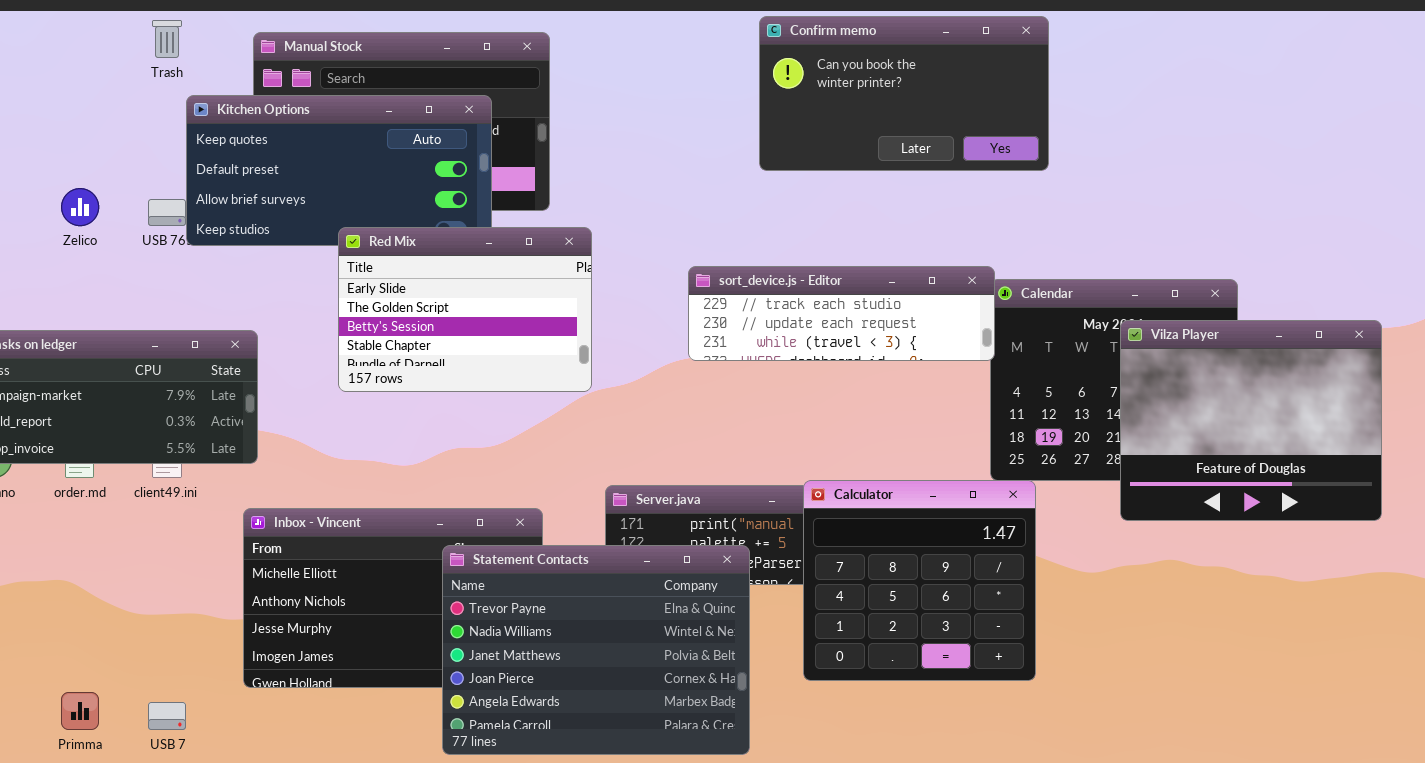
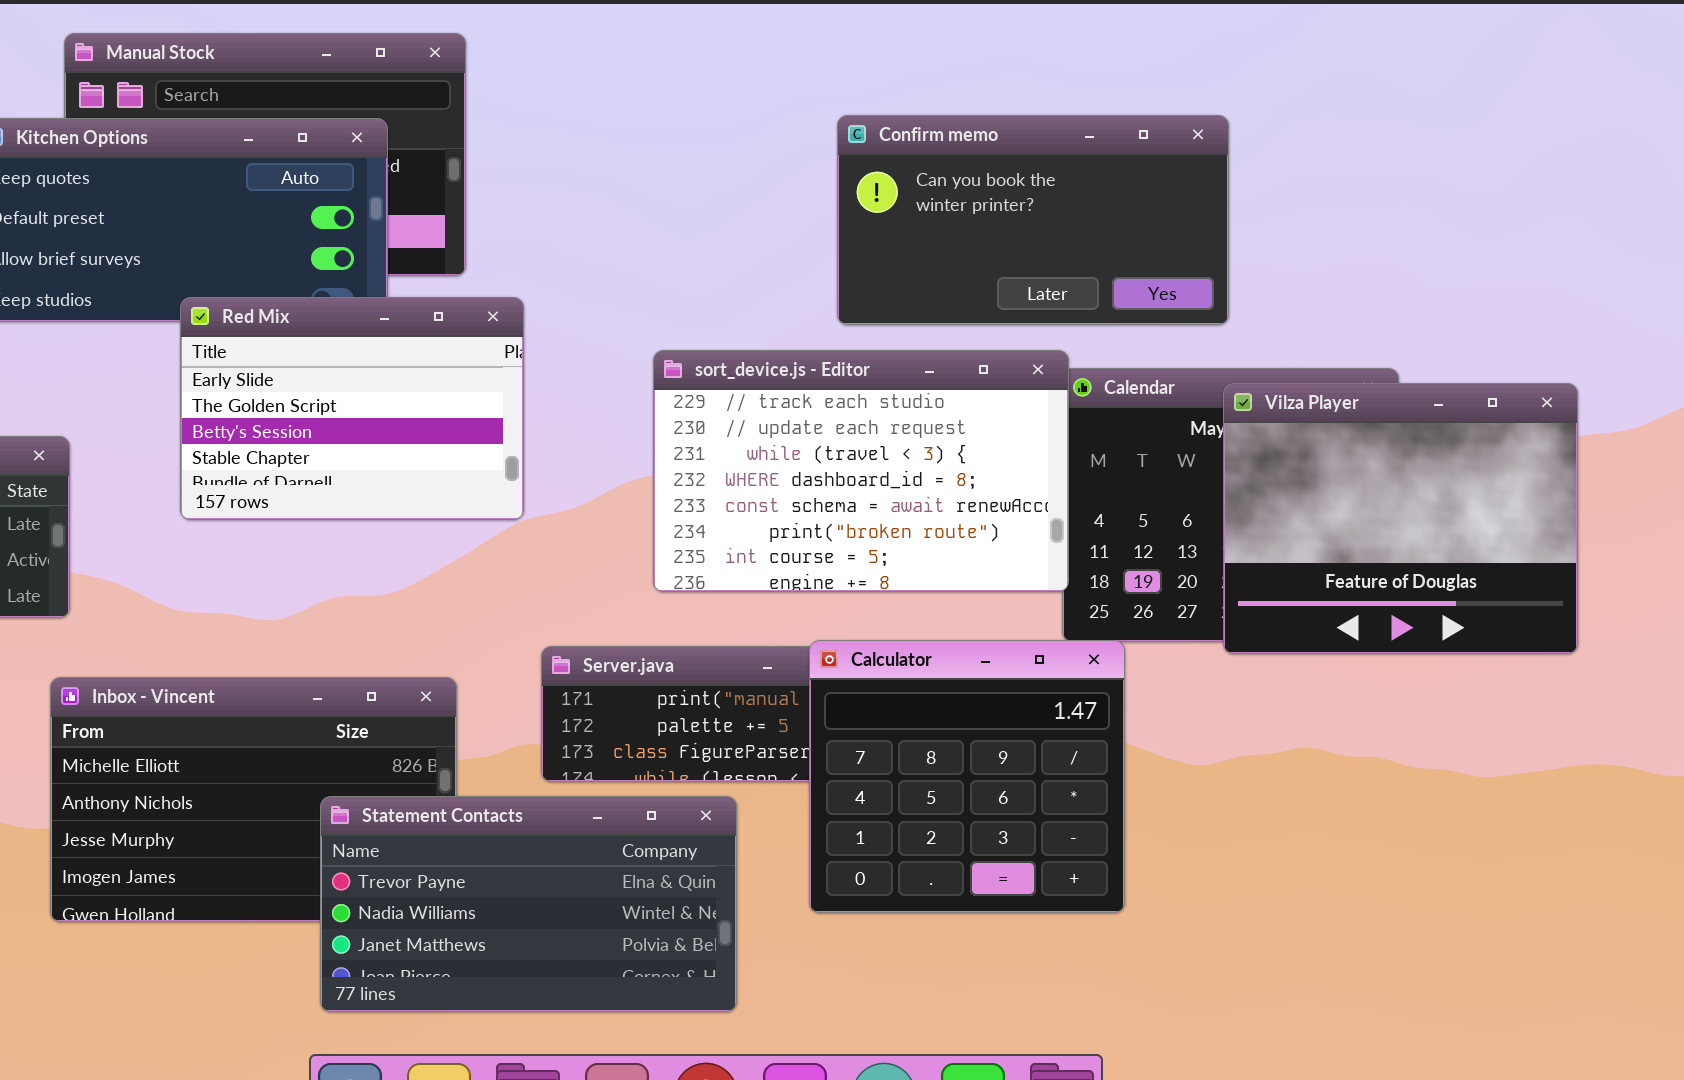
Confirm memo: [759,16,1049,171] -> [837,115,1229,325], moved
sort_device.js - Editor: [688,266,995,361] -> [653,350,1069,592], resized
Vilza Player: [1120,320,1382,521] -> [1223,383,1578,654], moved
Statement Contacts: [442,545,750,755] -> [320,796,737,1012], resized

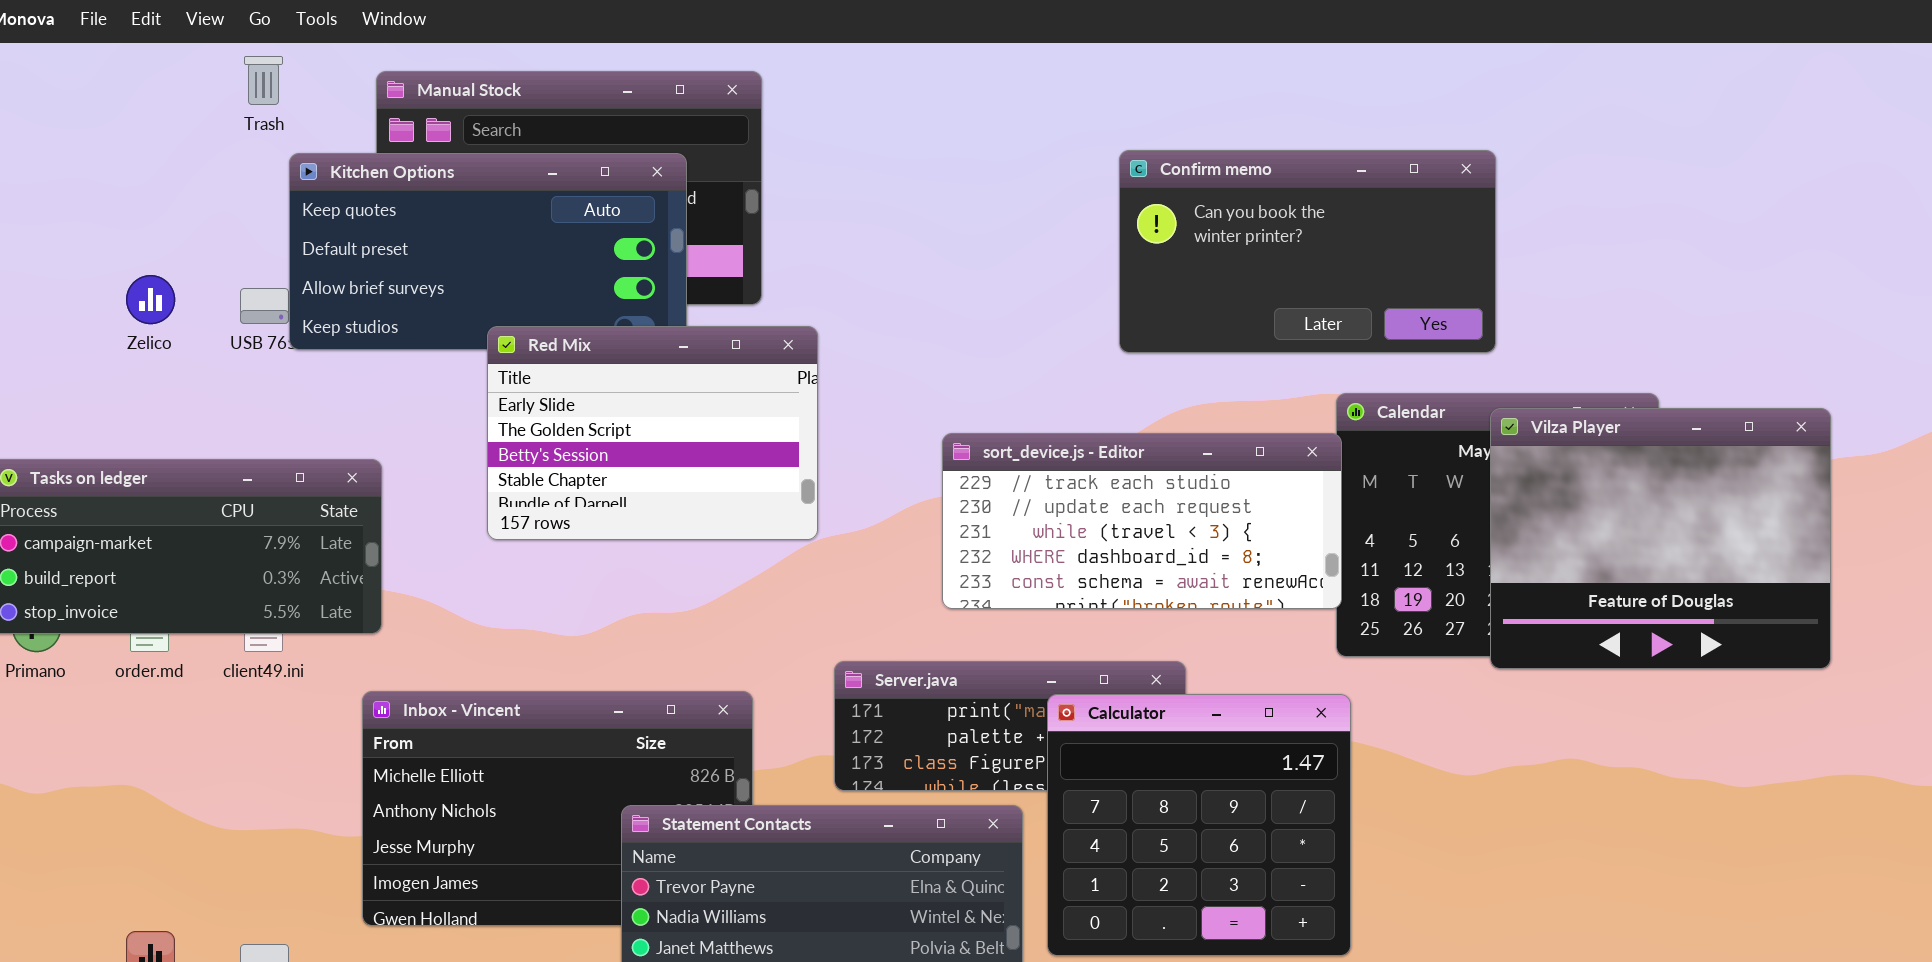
sort_device.js - Editor: [653,350,1069,592] -> [942,433,1342,609], resized
Calculator: [809,640,1125,913] -> [1047,694,1351,956], moved

